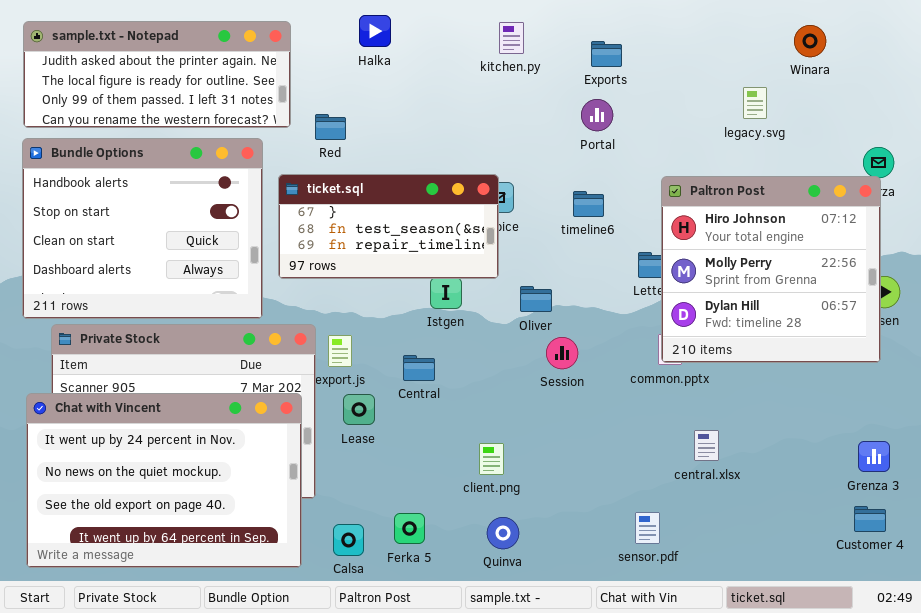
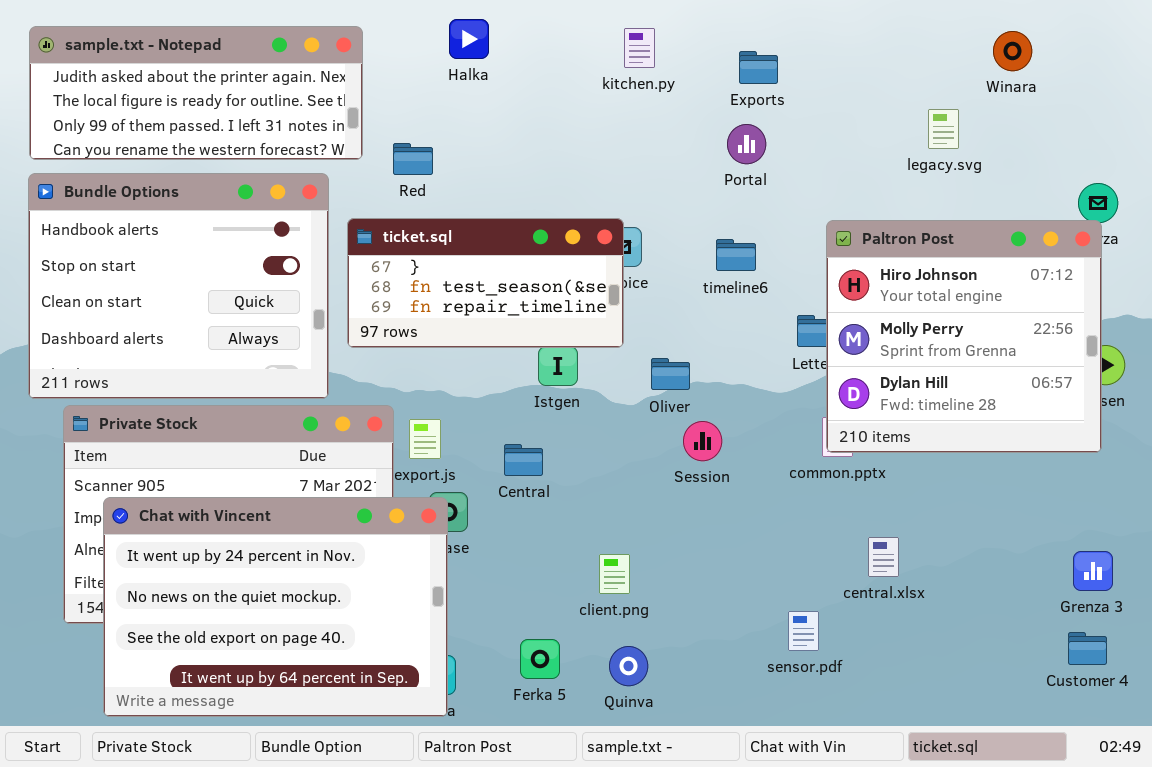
Chat with Vincent: [26,393,302,568] -> [103,497,448,717], moved
sensor.pdf: [635,512,660,544] -> [788,611,819,651], moved
Ferka 5: [394,513,425,544] -> [520,639,560,679], moved

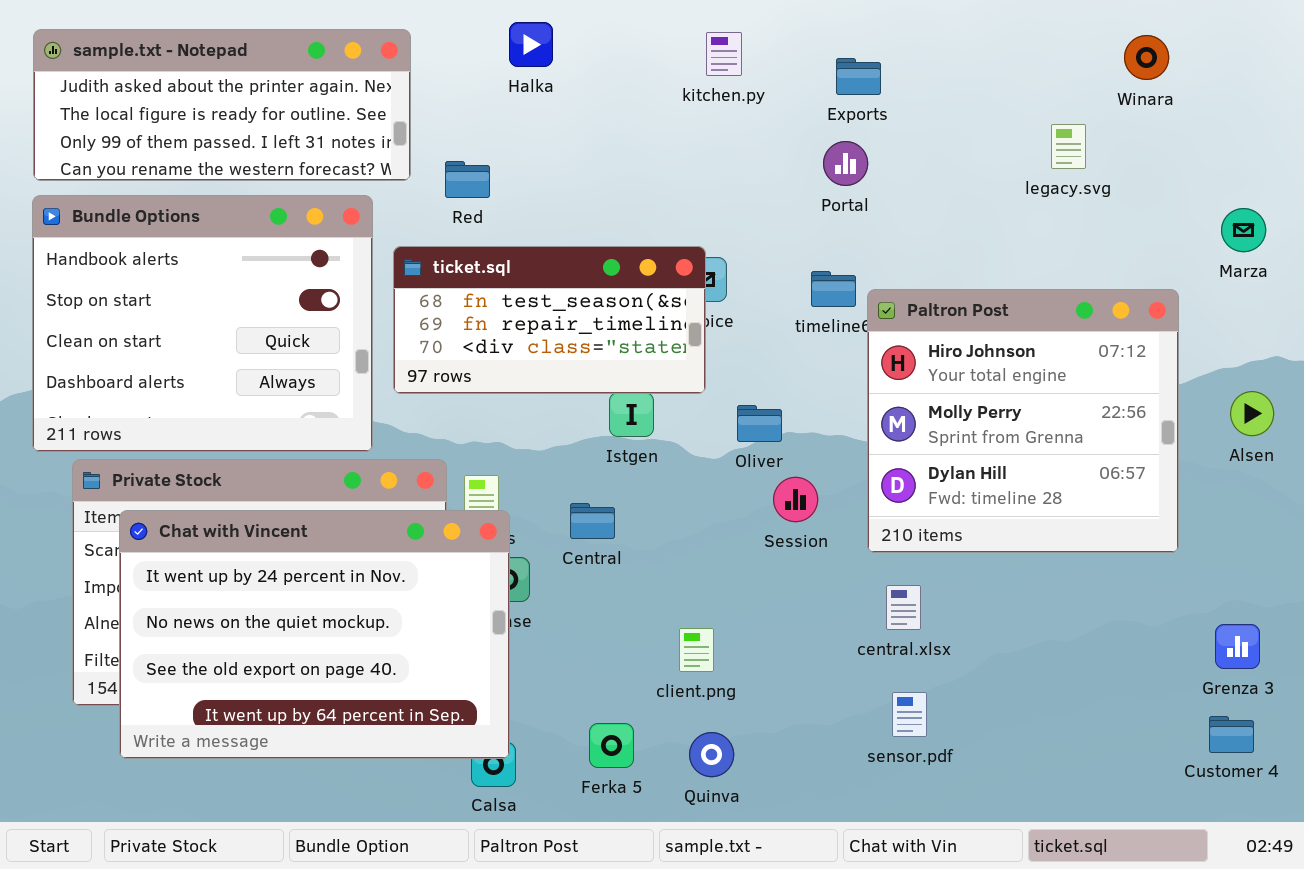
ticket.sql: [347,218,624,348] -> [393,246,706,394], scrolled down 1 row
Paltron Post: [826,220,1102,453] -> [867,289,1179,553], moved
Chat with Vincent: [103,497,448,717] -> [119,510,510,759], moved
central.xlsx: [868,537,899,577] -> [886,585,921,630], moved

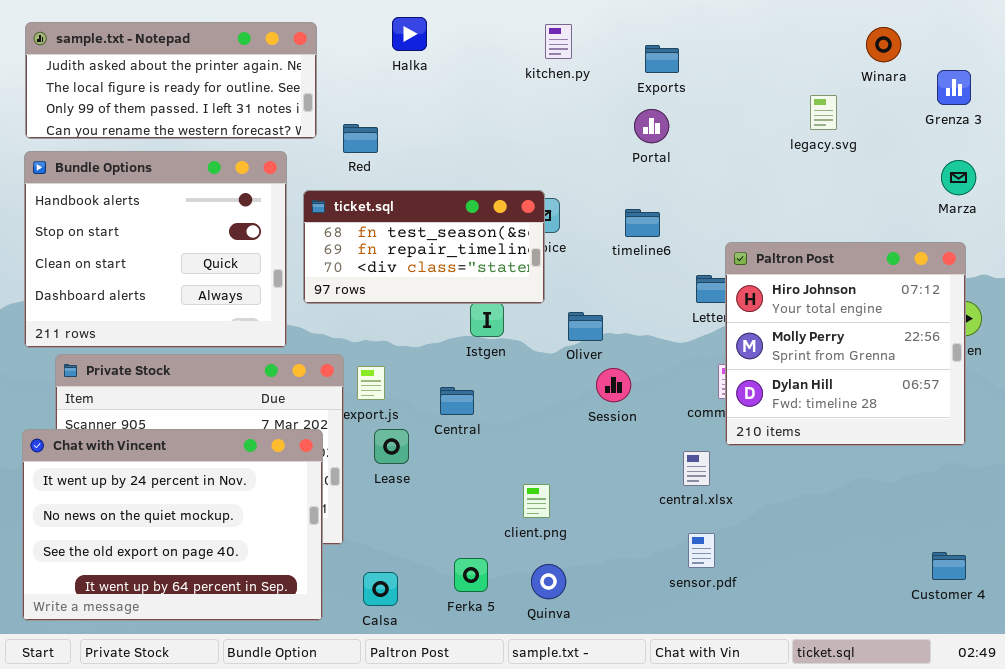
Paltron Post: [867,289,1179,553] -> [725,242,966,446], moved
Chat with Vincent: [119,510,510,759] -> [22,429,323,621], moved
Grenza 3: [1215,624,1260,669] -> [937,70,971,105], moved

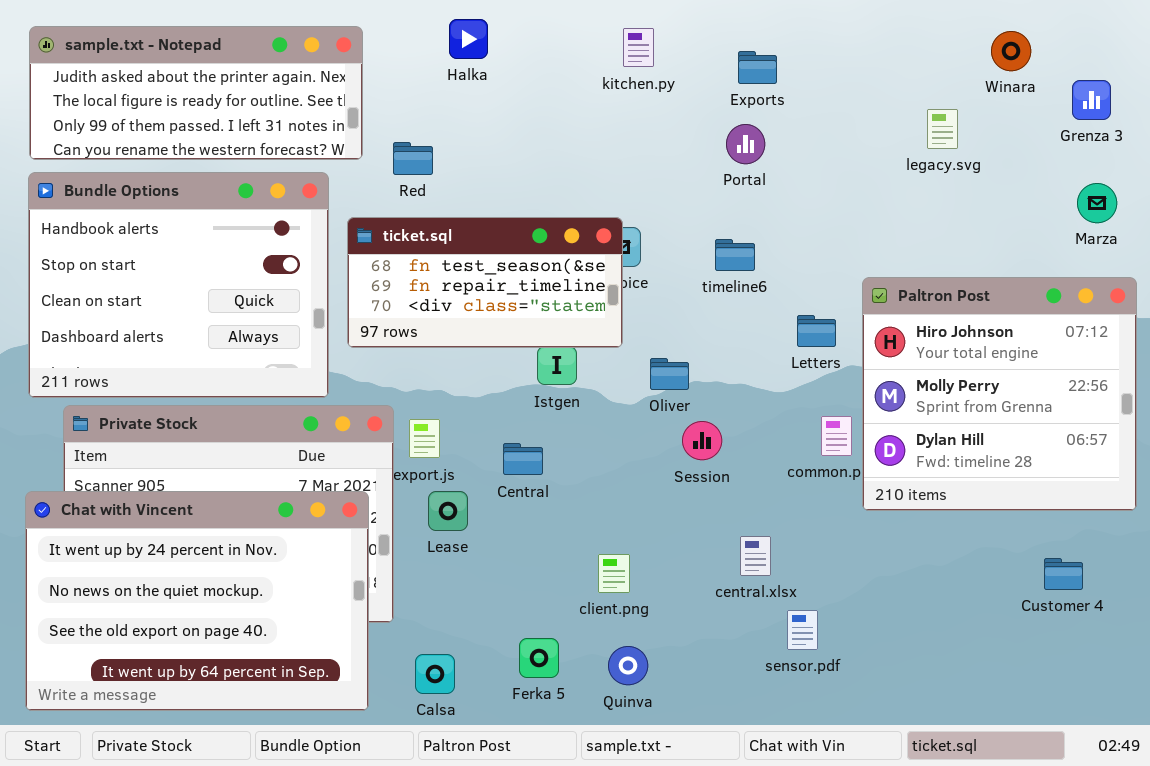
Paltron Post: [725,242,966,446] -> [862,277,1137,511], moved
central.xlsx: [683,451,710,486] -> [740,536,771,576], moved
Customer 4: [932,552,966,580] -> [1044,558,1083,590], moved

